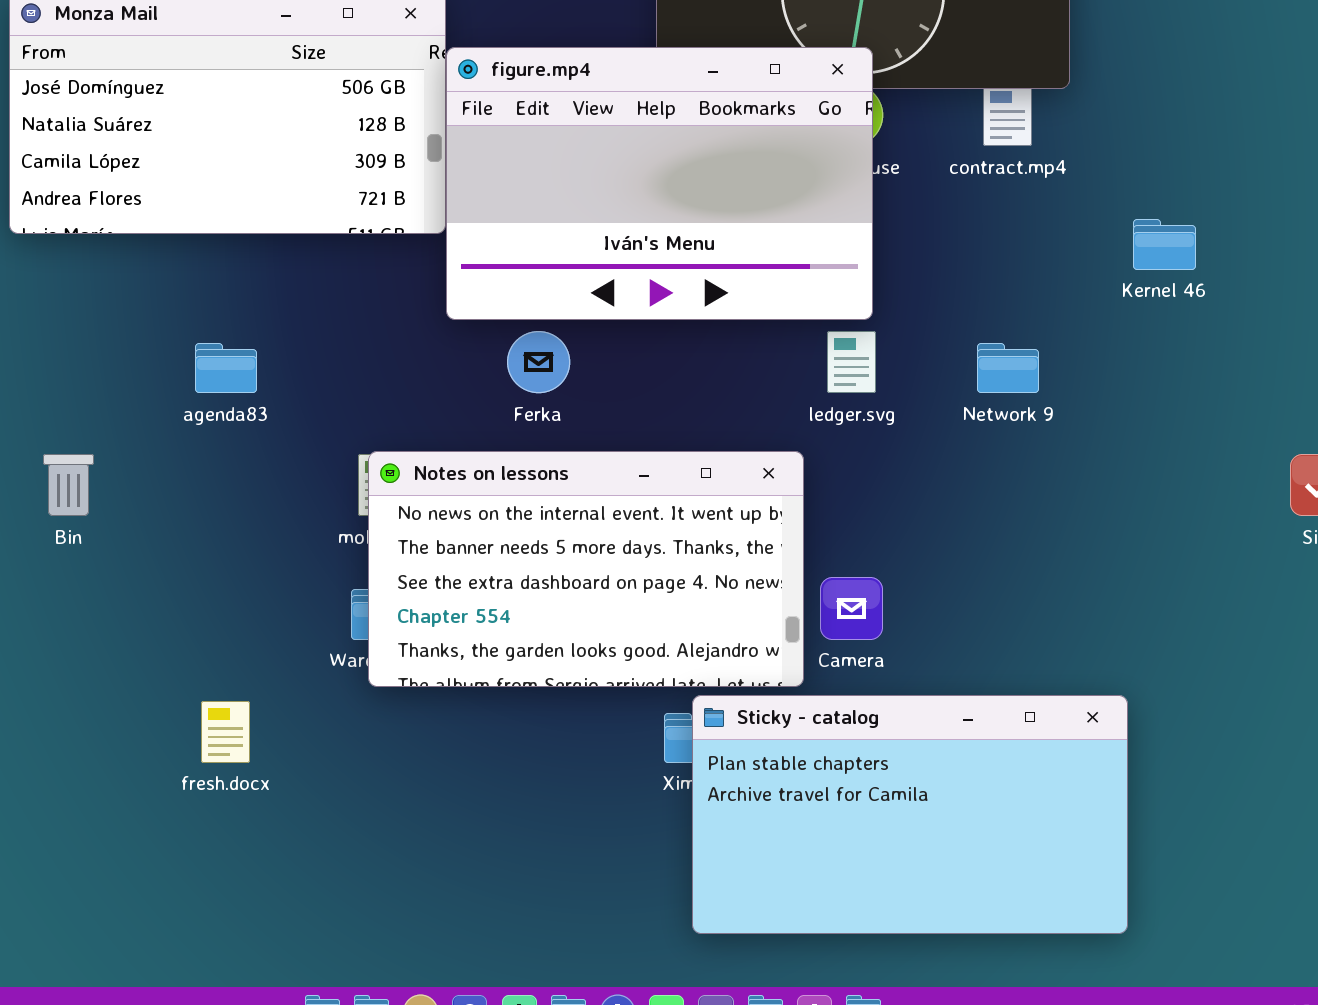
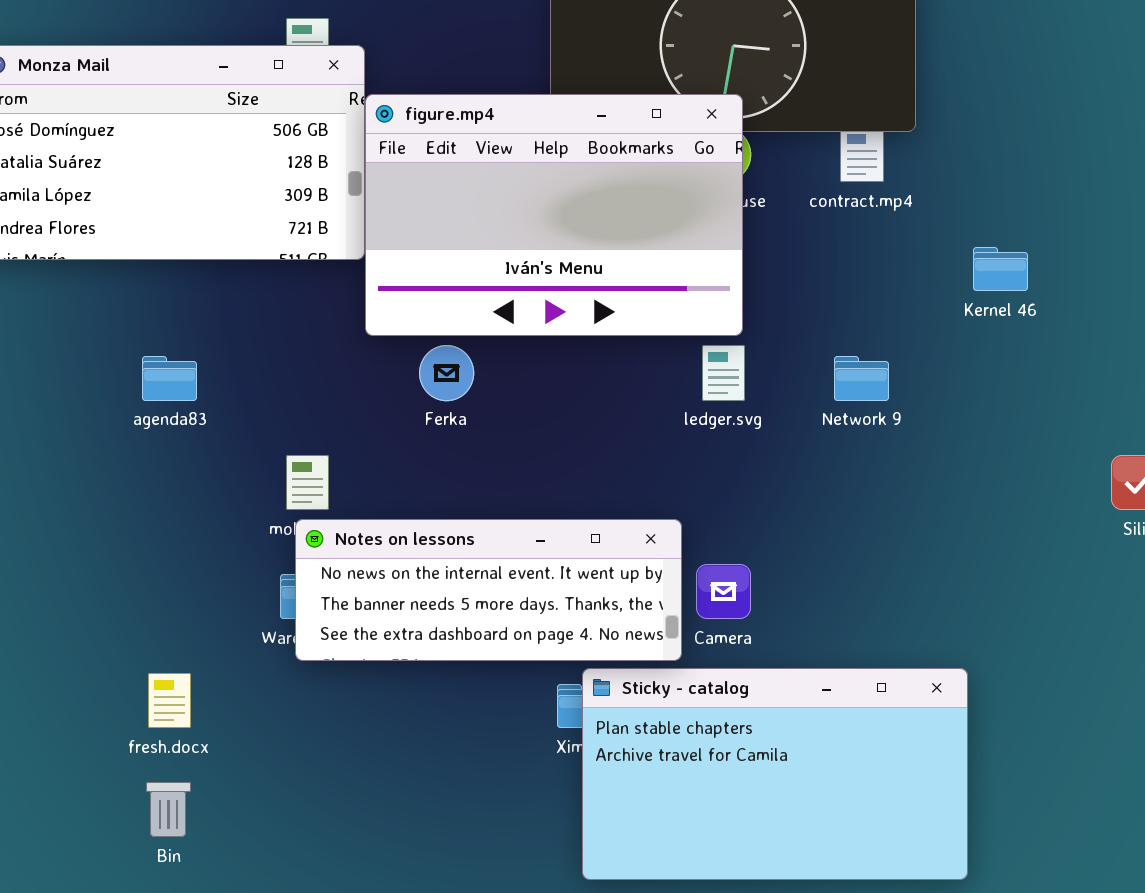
Notes on lessons: [368,451,804,687] -> [295,519,682,661], resized
Bin: [43,454,94,516] -> [146,782,191,837], moved

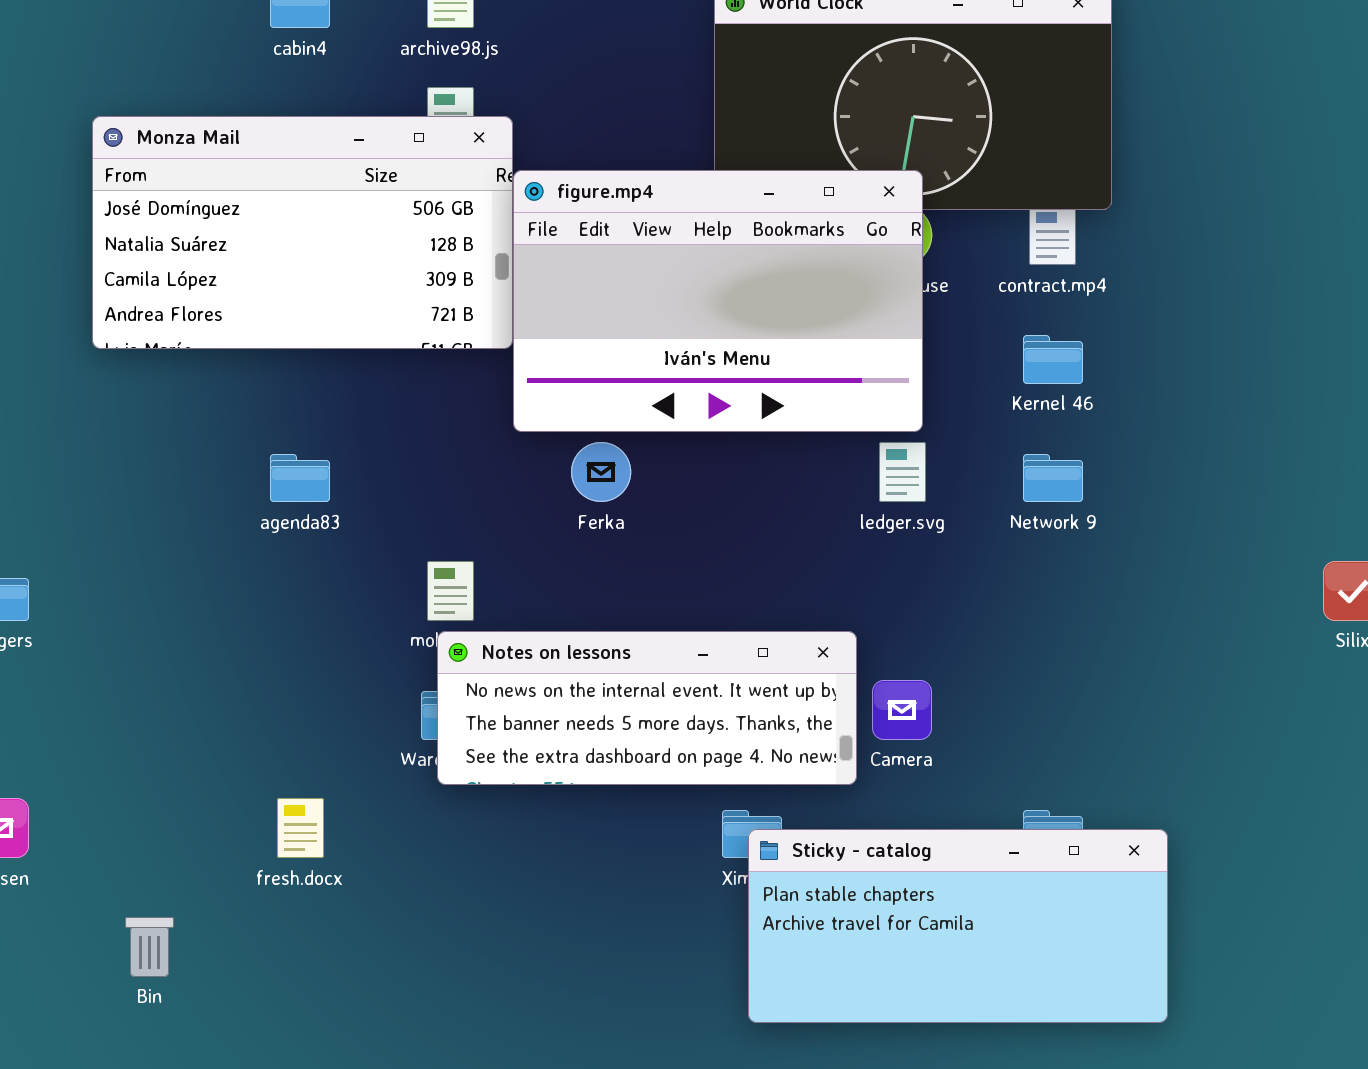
Kernel 46: [973,247,1028,291] -> [1023,335,1083,384], moved
Sticky - catalog: [582,668,968,880] -> [748,829,1168,1023], resized
Bin: [146,782,191,837] -> [125,917,174,977], moved

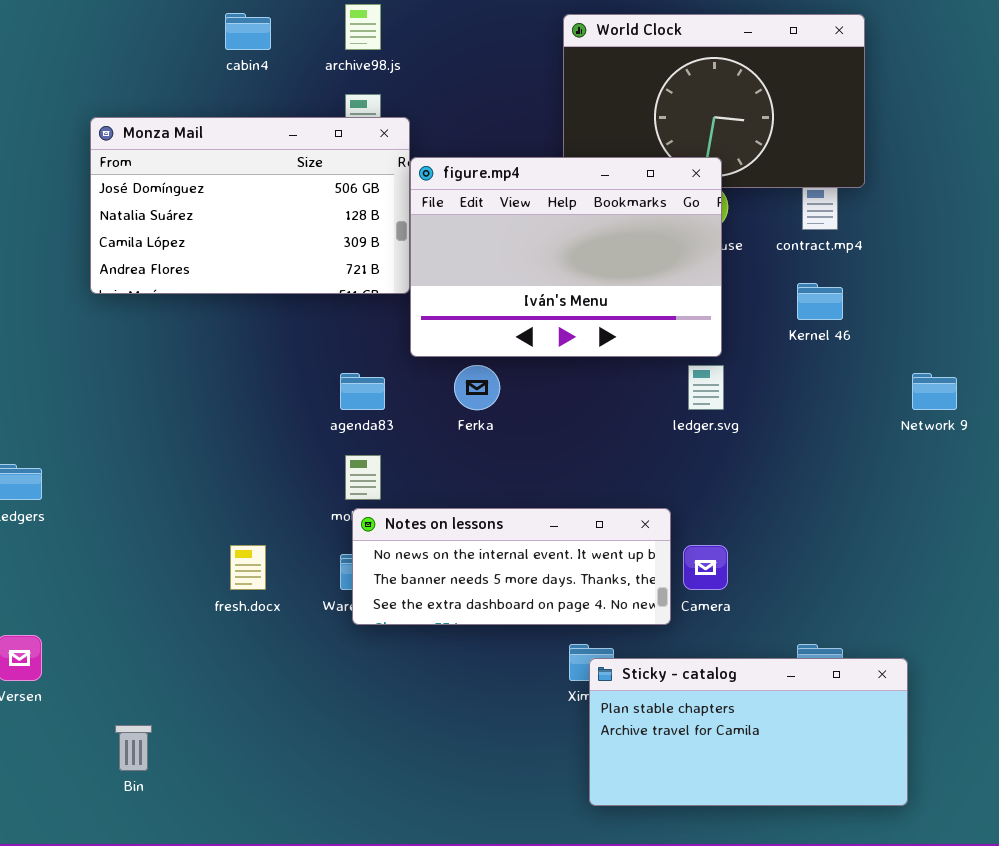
agenda83: [270,454,330,502] -> [340,373,385,410], moved
Network 9: [1023,454,1083,502] -> [912,373,957,410], moved
fresh.docx: [277,798,324,858] -> [230,545,266,590], moved

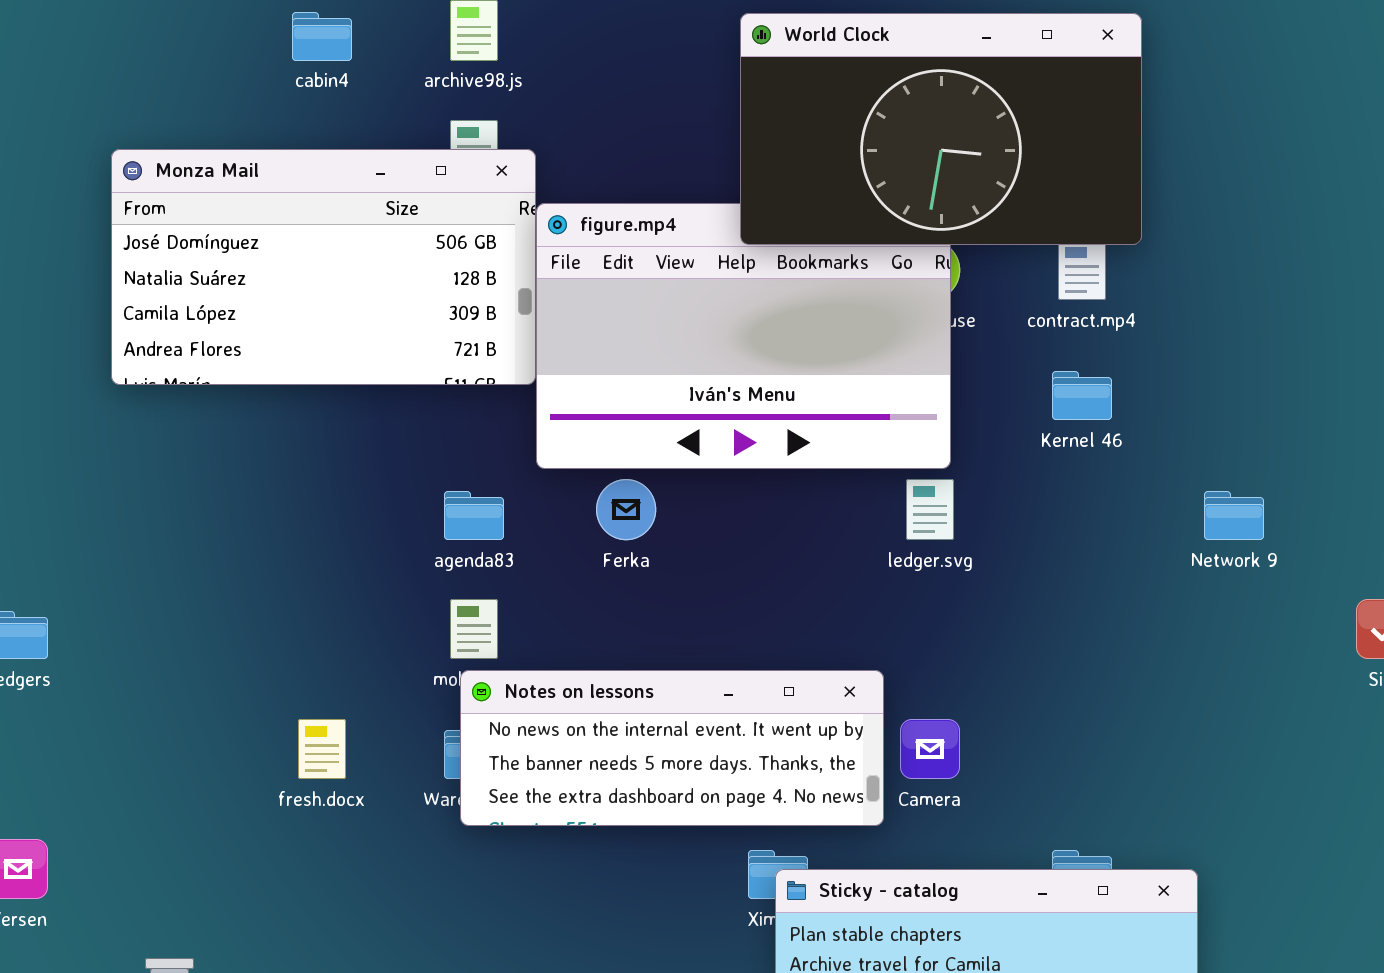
World Clock: [563,14,865,188] -> [740,13,1142,245], raised

